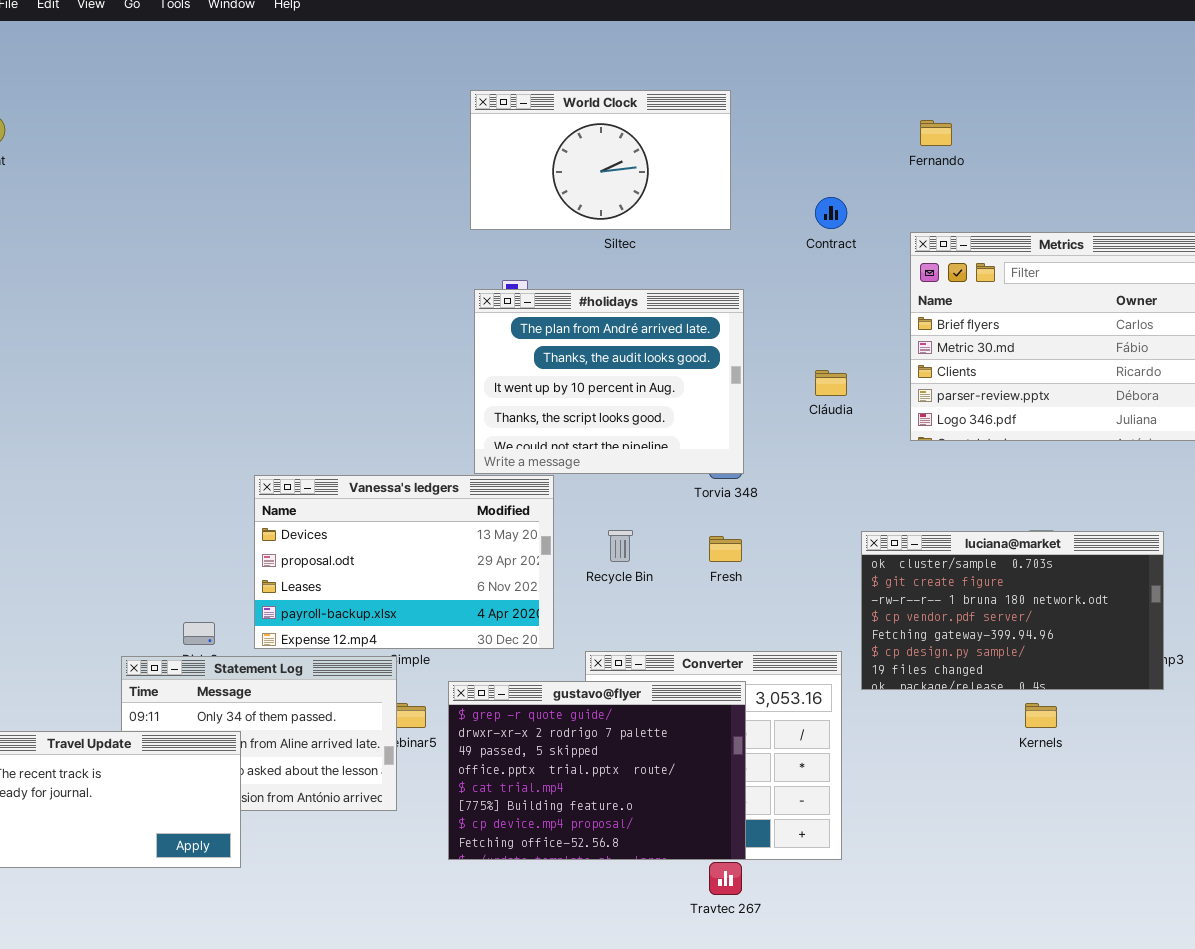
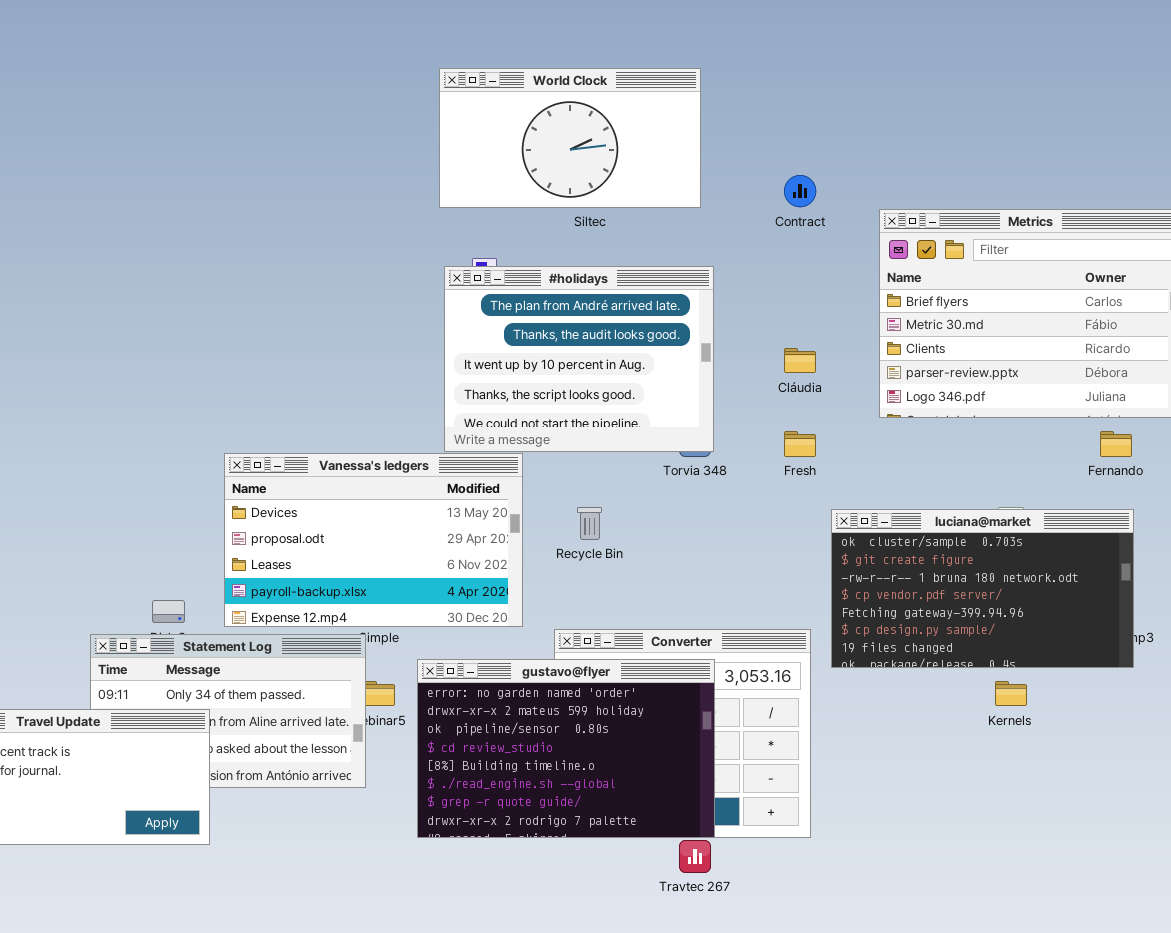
Fernando: [920,120,952,146] -> [1100,431,1132,457], moved
Fresh: [709,536,742,562] -> [784,431,816,457], moved
gustavo@flyer: [448,681,746,860] -> [417,659,715,838], scrolled up 6 rows

